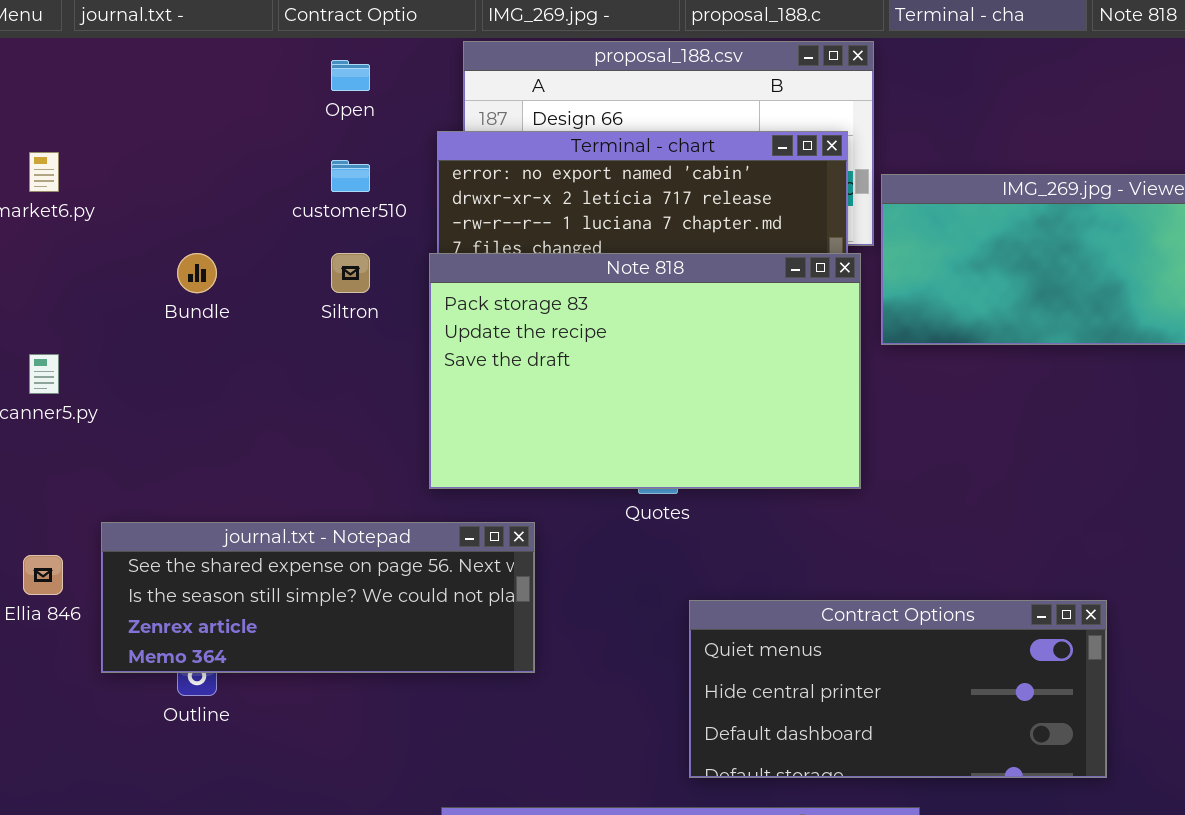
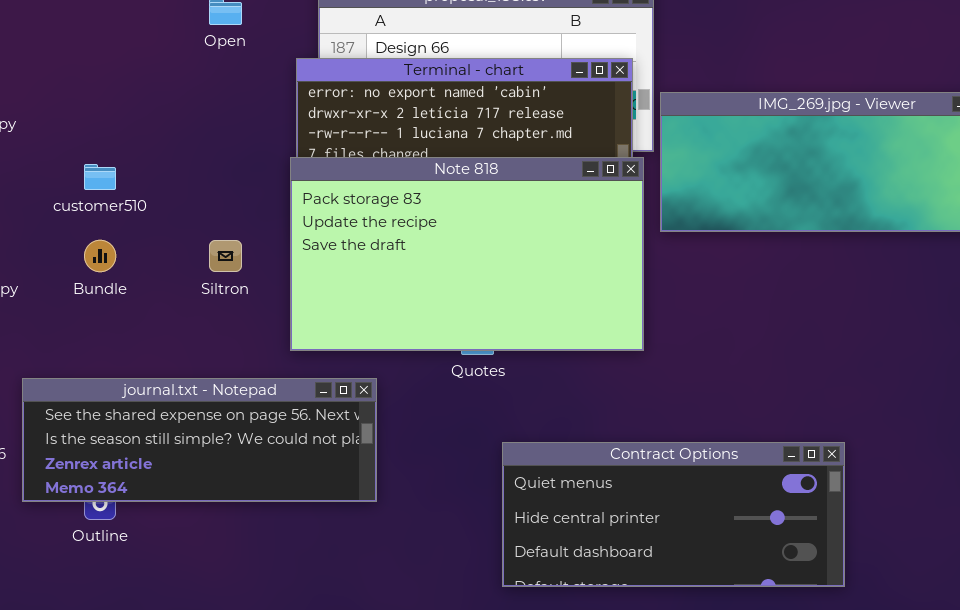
customer510: [331,160,370,192] -> [84,164,116,190], moved
Bundle: [177,253,217,293] -> [84,240,116,272], moved
Siltron: [331,253,370,293] -> [209,240,242,272], moved

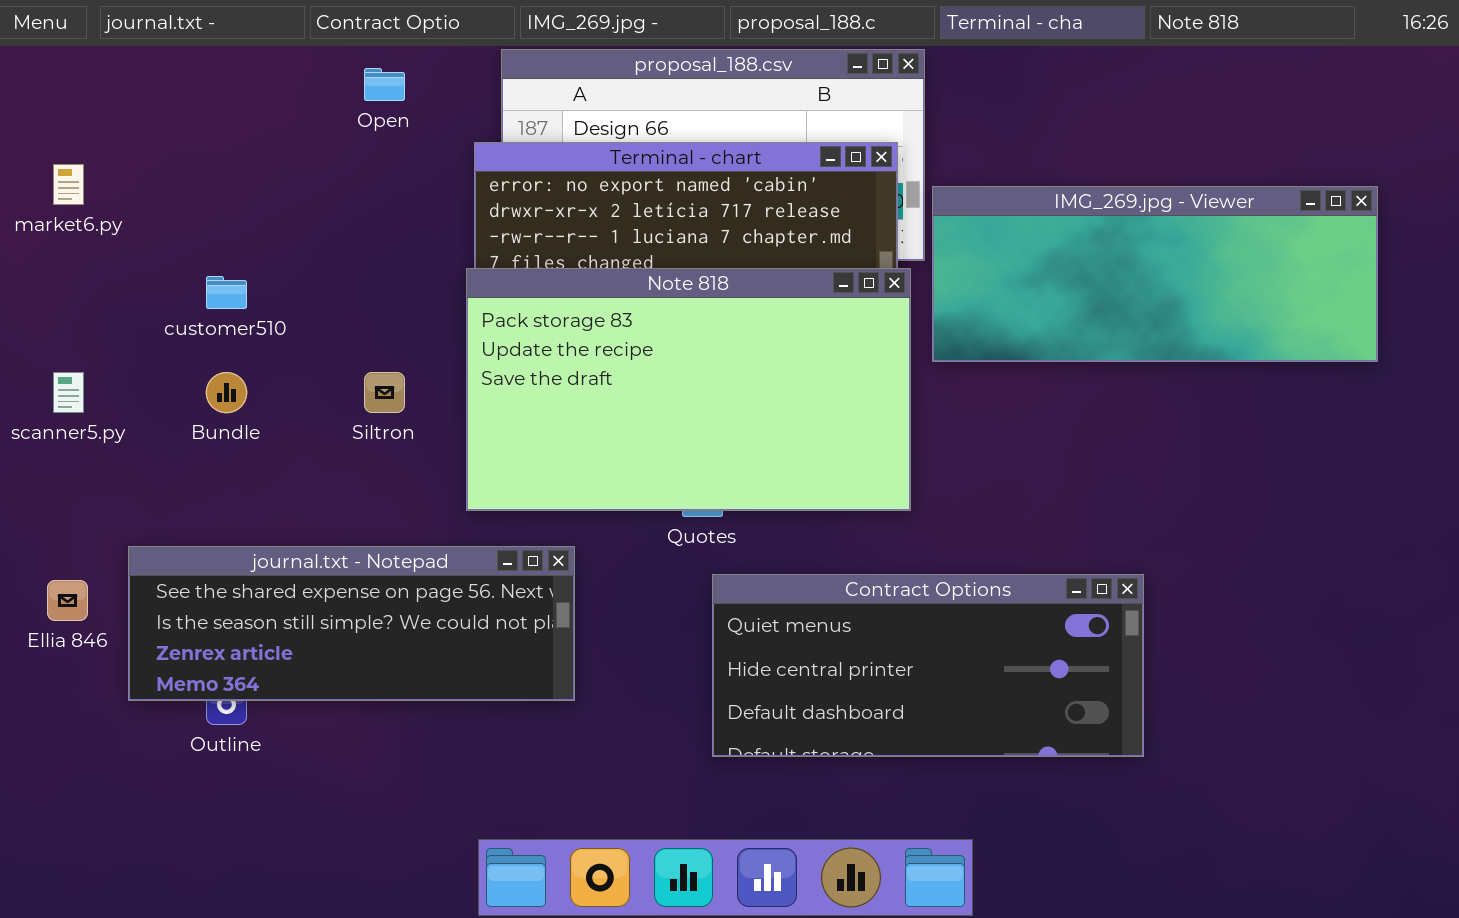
Contract Options: [502,442,845,587] -> [712,574,1144,757], moved

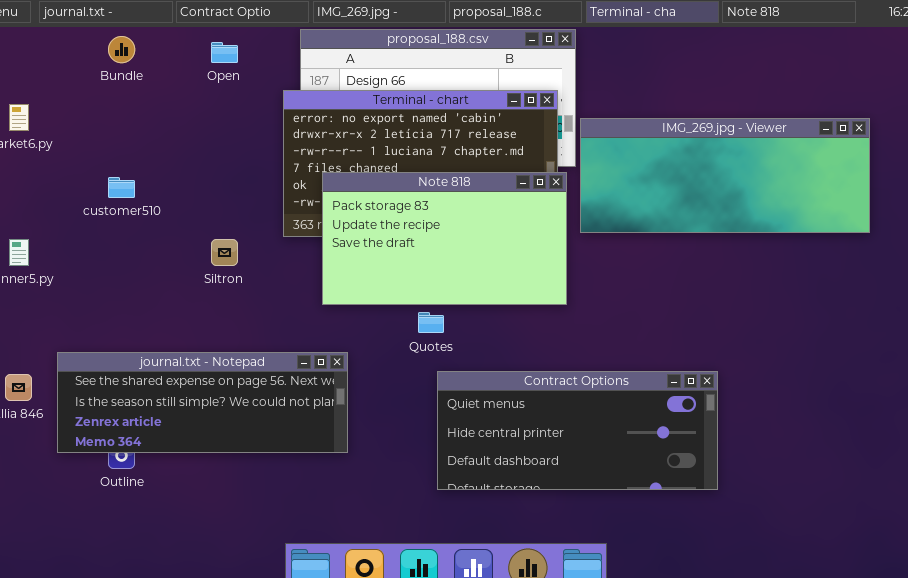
Note 818: [466,268,911,511] -> [322,172,567,305], resized
Bundle: [206,372,247,413] -> [108,36,135,63], moved

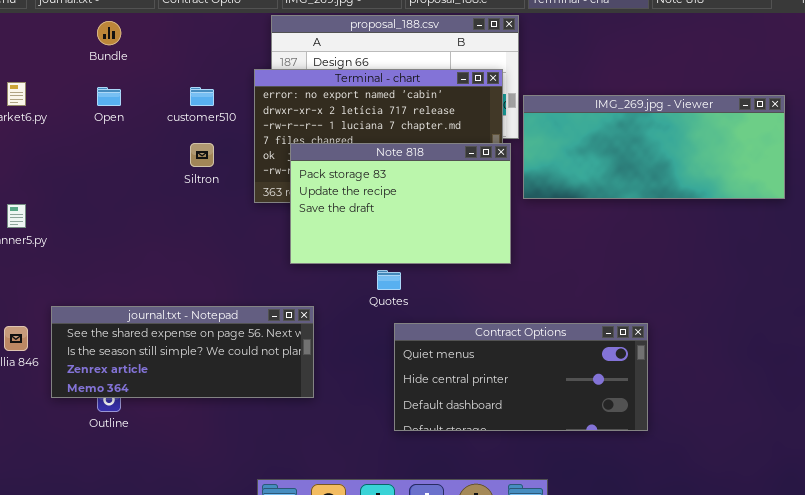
Open: [211,42,238,63] -> [97,87,121,106], moved
customer510: [108,177,135,198] -> [190,87,214,106], moved
Siltron: [211,239,238,266] -> [190,143,214,167], moved

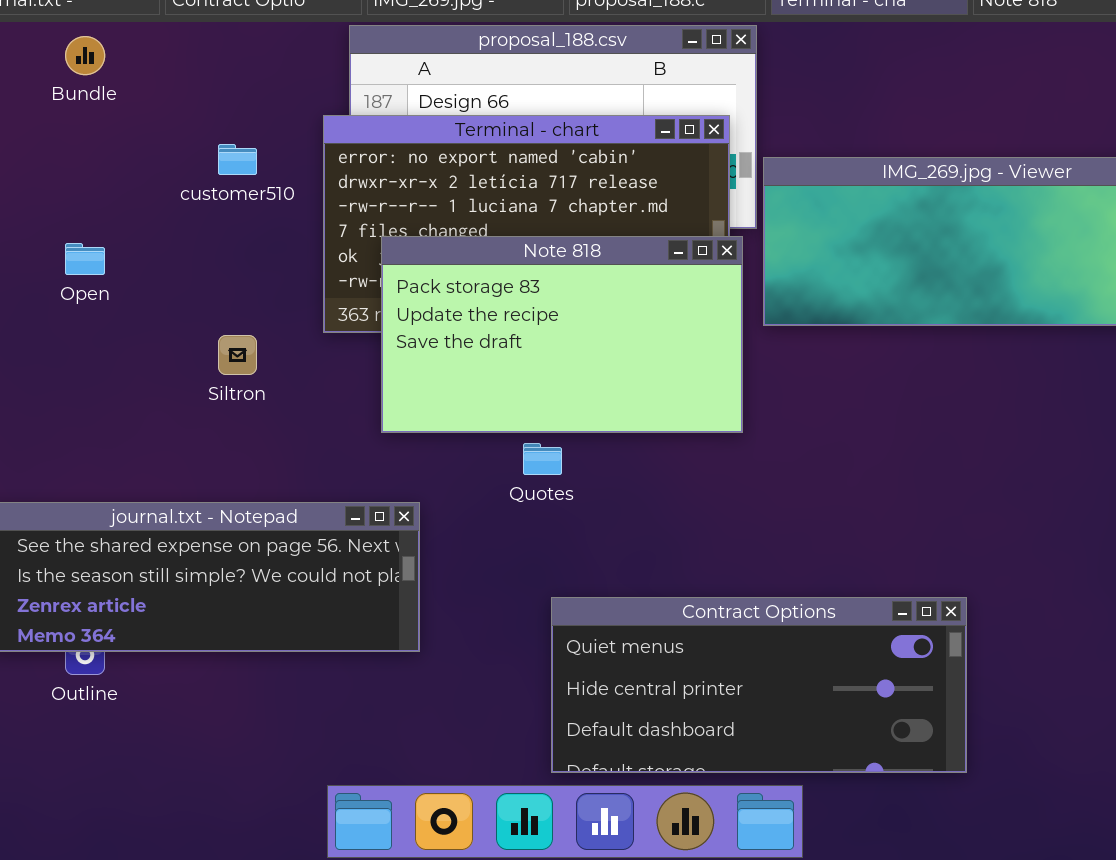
Open: [97,87,121,106] -> [65,243,105,275], moved
Siltron: [190,143,214,167] -> [218,335,257,375], moved
Contract Options: [394,323,648,431] -> [551,597,967,773], moved

